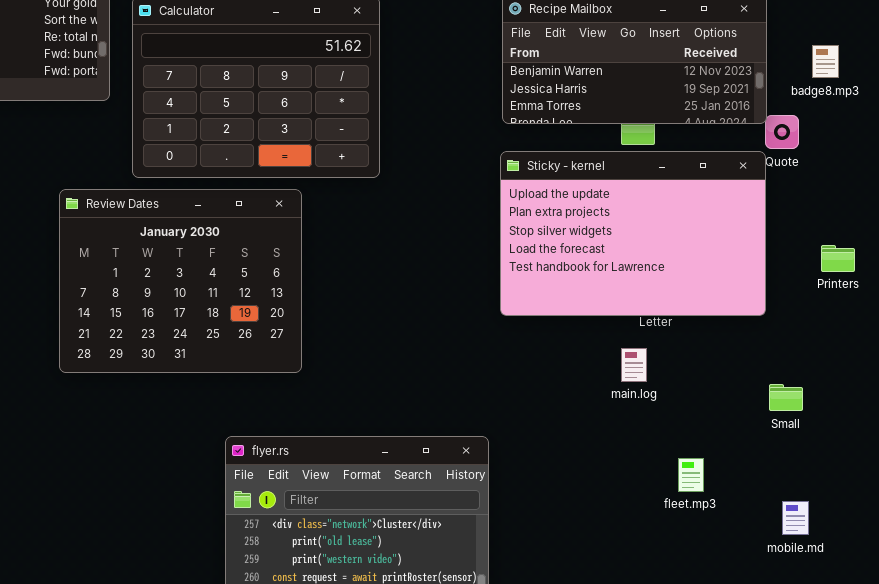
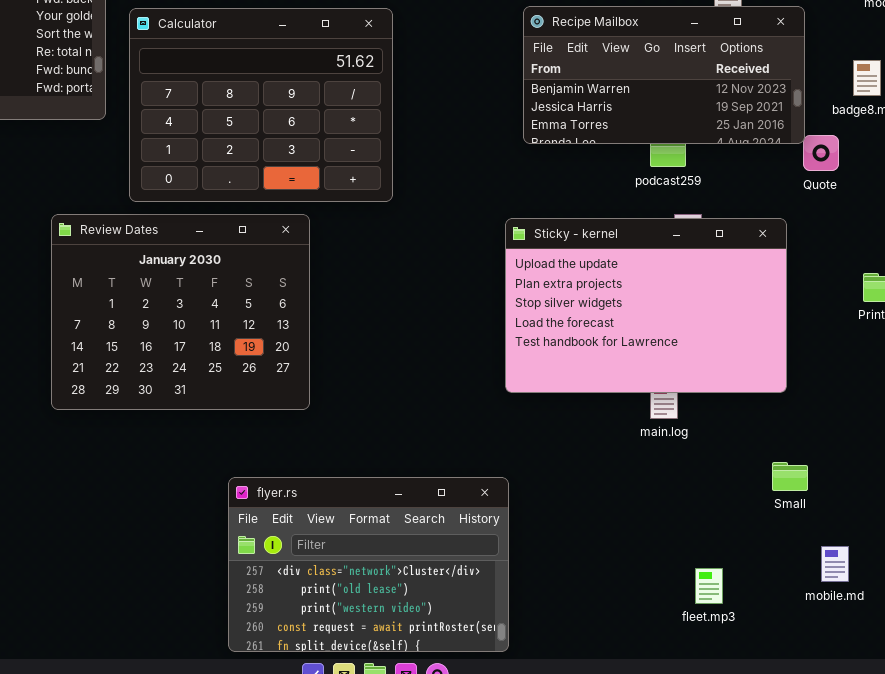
Sticky - kernel: [500,151,766,316] -> [505,218,787,393], moved
Small: [769,384,803,411] -> [772,462,808,491], moved
fleet.mp3: [678,458,704,492] -> [695,568,723,604], moved

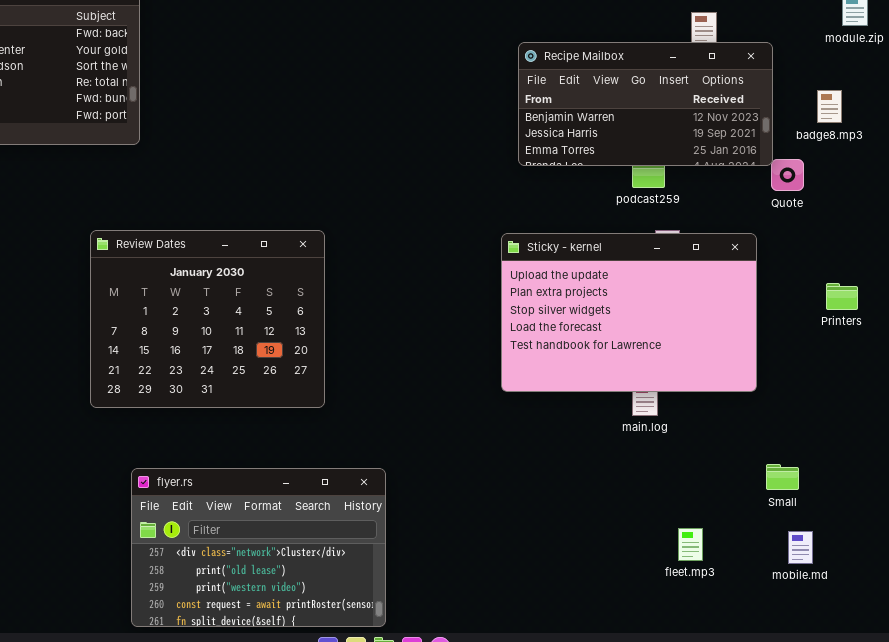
Calculator: [129,8,393,202] -> none, closed
Small: [772,462,808,491] -> [766,464,799,490], moved
flyer.rs: [228,477,509,652] -> [131,468,386,627], moved
fleet.mp3: [695,568,723,604] -> [678,528,703,561], moved

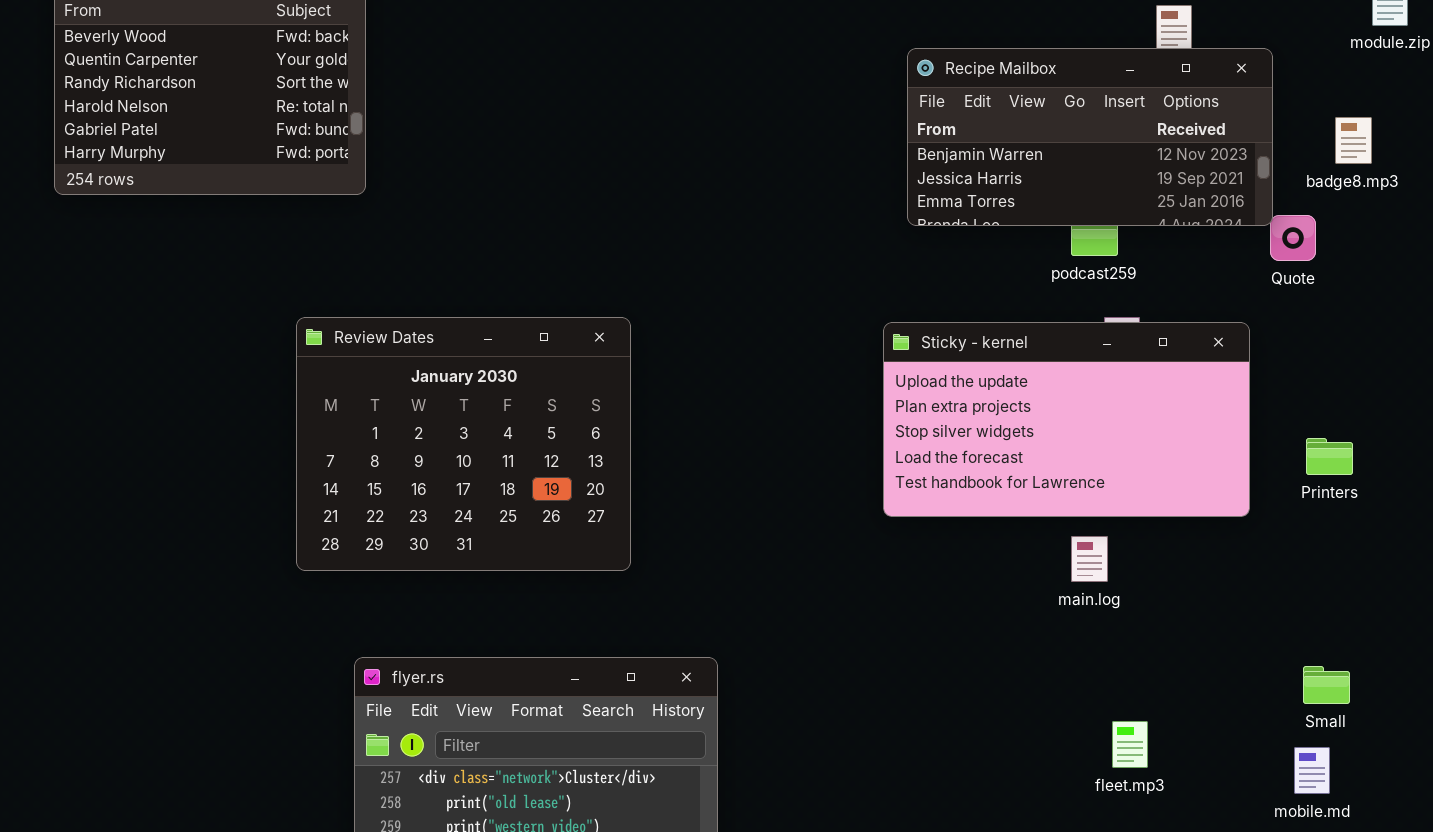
Sticky - kernel: [501,233,757,392] -> [883,322,1250,517], resized
Printers: [826,283,858,310] -> [1306,438,1353,475], moved
Small: [766,464,799,490] -> [1303,666,1350,704], moved
fleet.mp3: [678,528,703,561] -> [1112,721,1148,768], moved

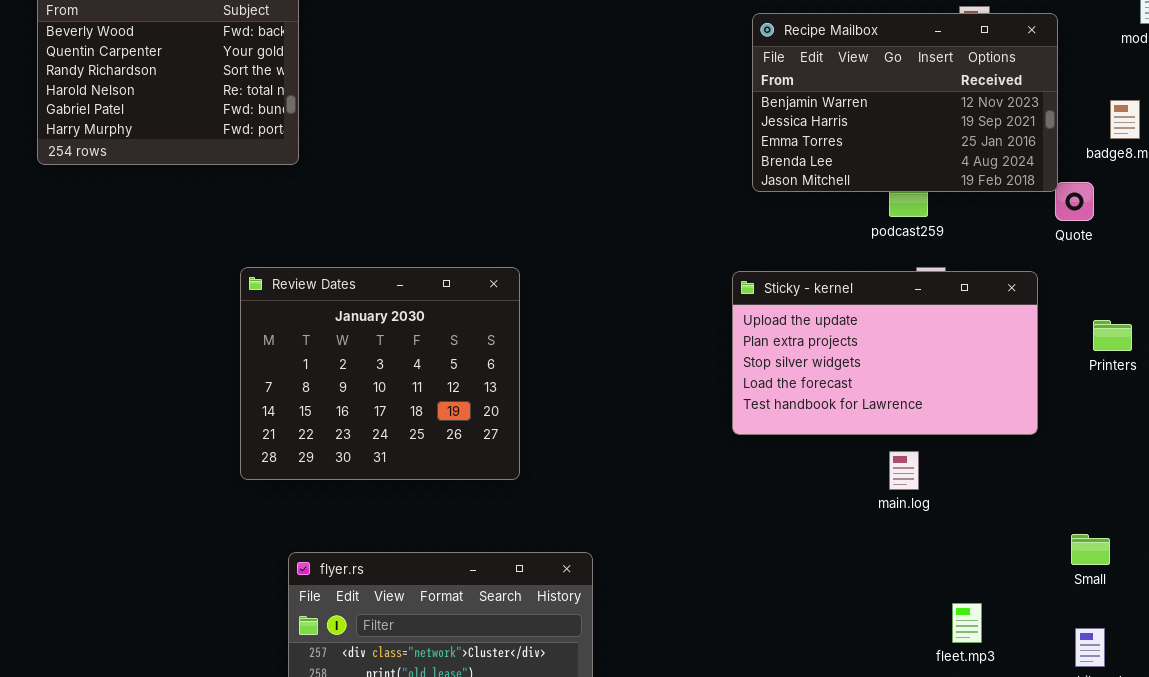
Recipe Mailbox: [907,48,1273,226] -> [752,13,1058,192], resized
Printers: [1306,438,1353,475] -> [1093,320,1132,351], moved
Small: [1303,666,1350,704] -> [1071,534,1110,565], moved
fleet.mp3: [1112,721,1148,768] -> [952,603,982,643], moved

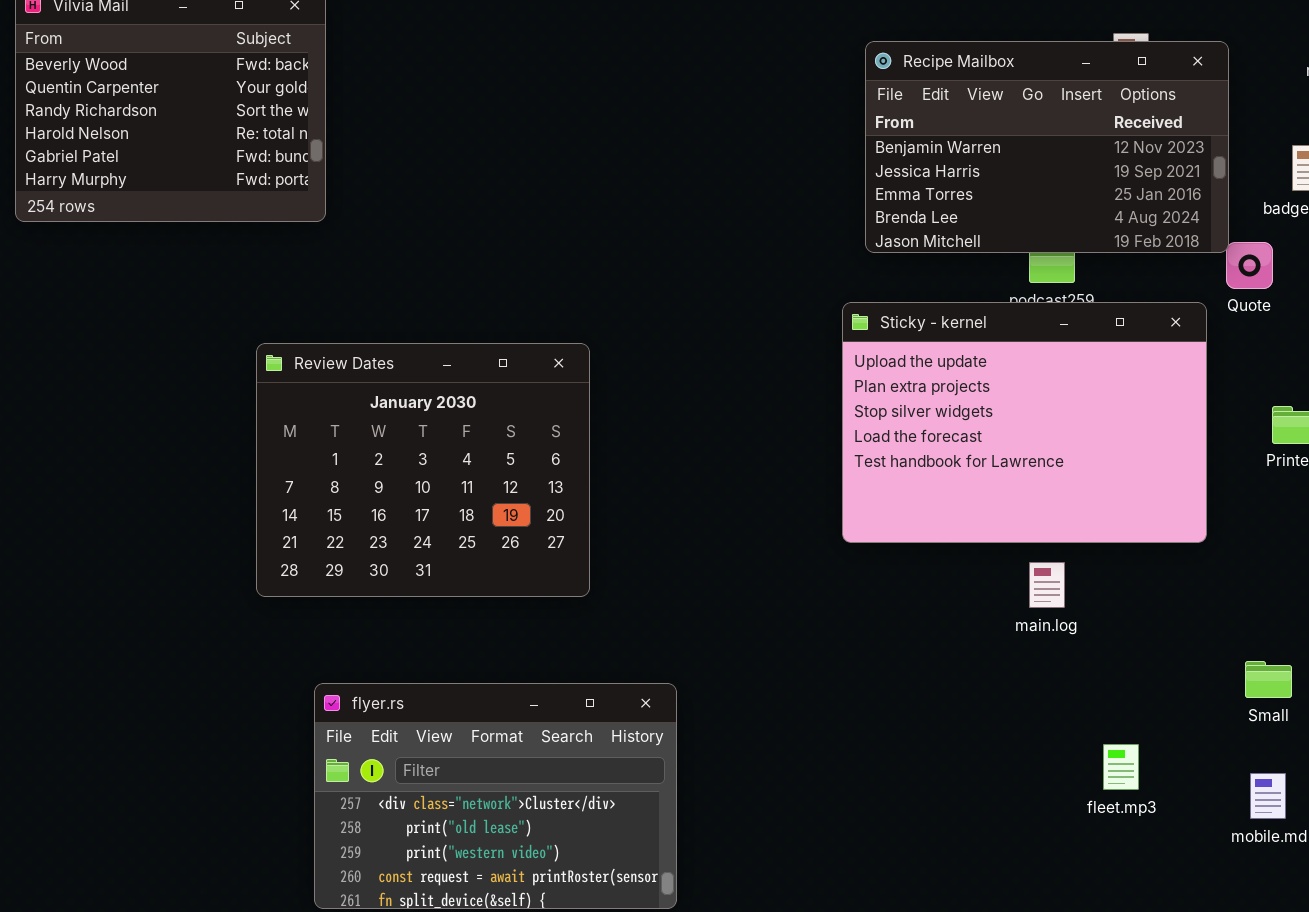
Sticky - kernel: [732,271,1038,435] -> [842,302,1207,543], resized

